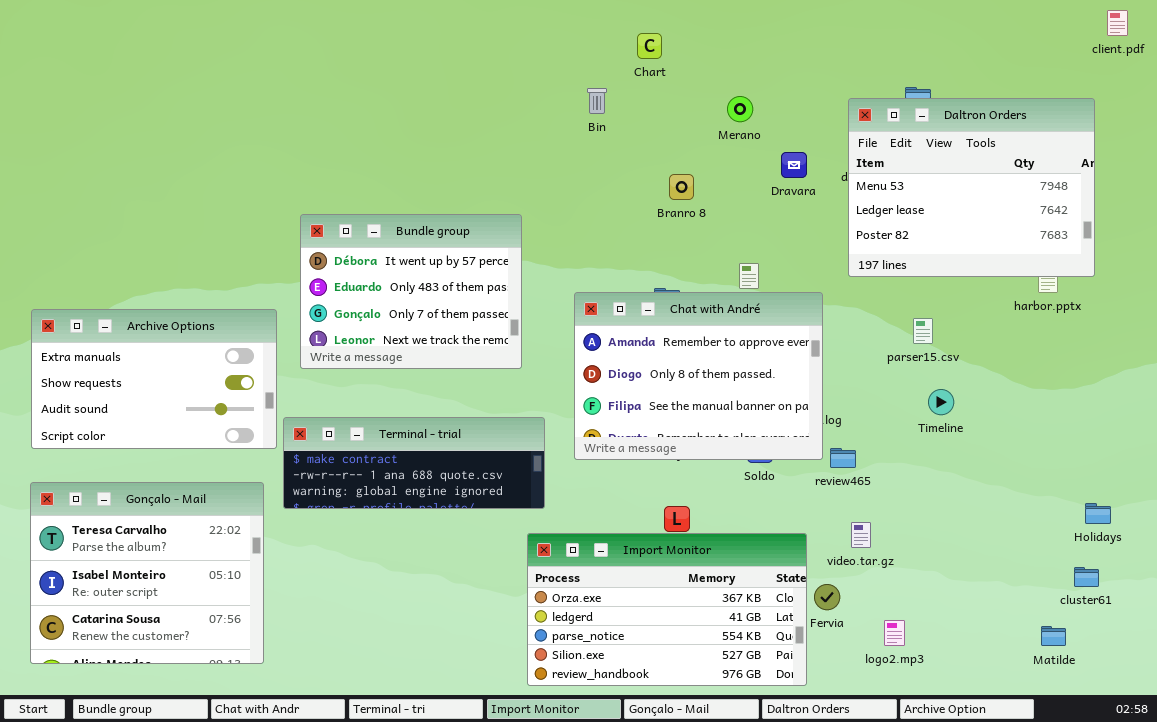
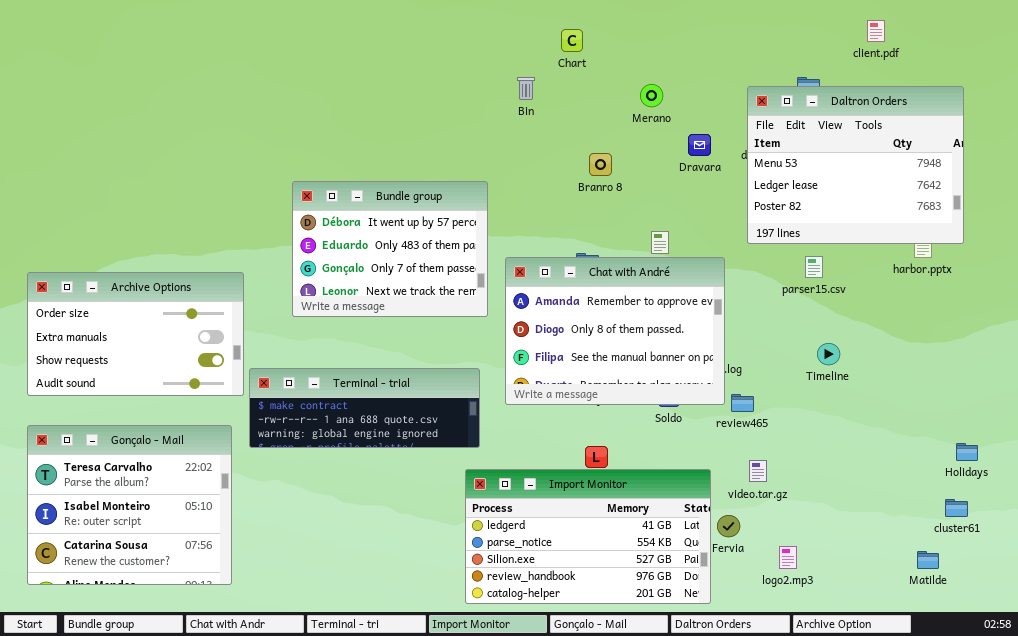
client.pdf: [1107,10,1128,36] -> [867,20,885,42], moved
Bundle group: [300,214,522,369] -> [292,181,488,317], moved
Archive Options: [31,309,277,449] -> [27,272,244,396], scrolled up 1 row
parser15.csv: [913,318,933,344] -> [805,256,823,278], moved
Import Monitor: [527,533,807,686] -> [465,469,711,604], scrolled down 1 row

